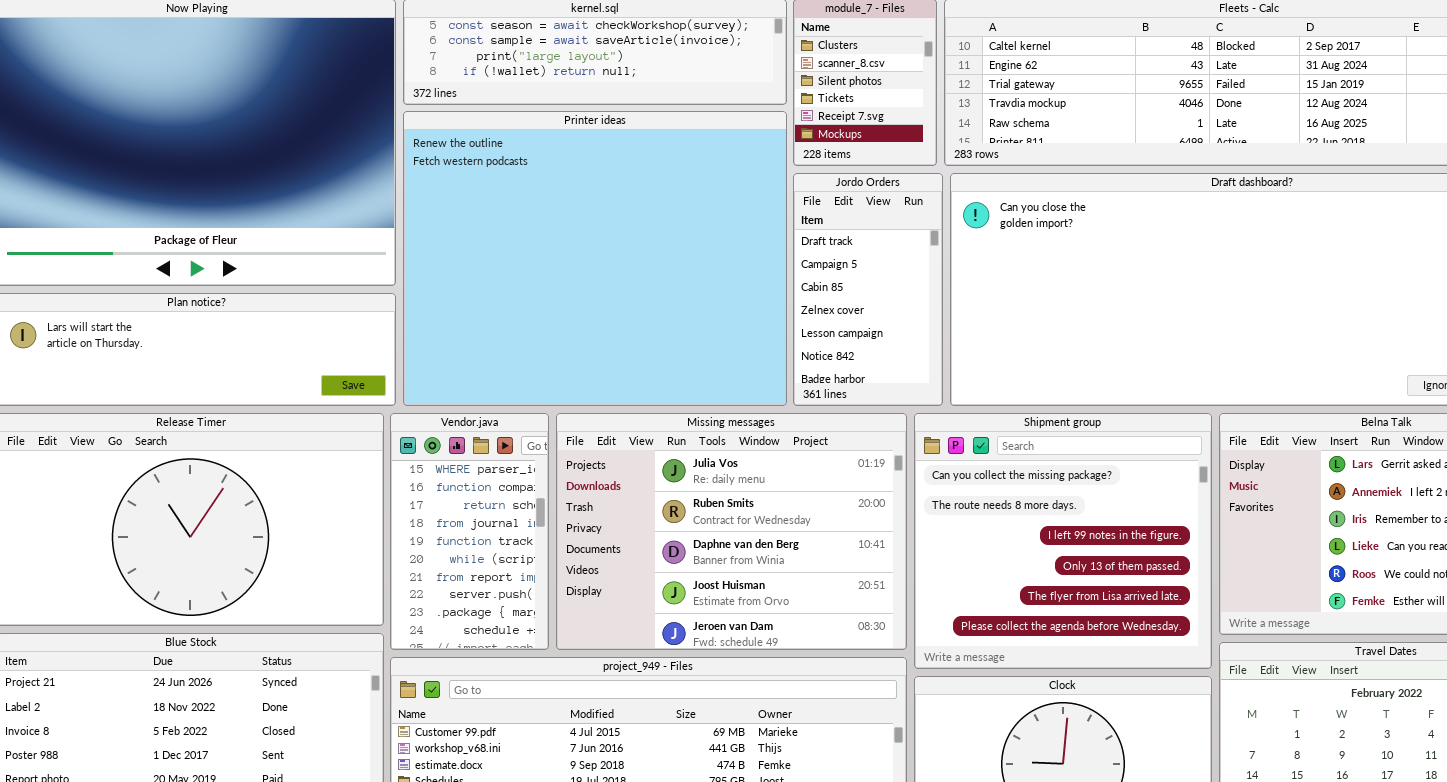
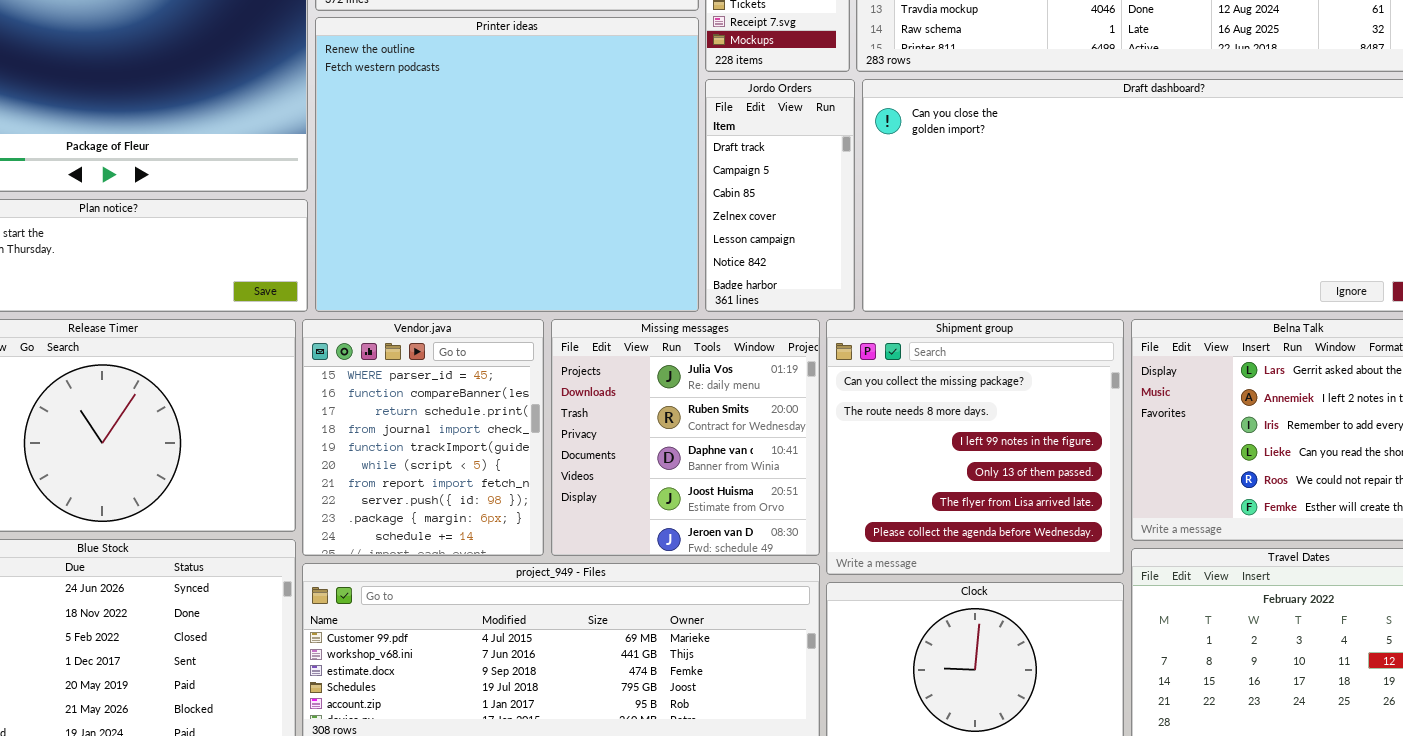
Vendor.java: [390,413,549,650] -> [302,319,544,556], resized
Missing messages: [556,413,907,650] -> [551,319,820,556], resized

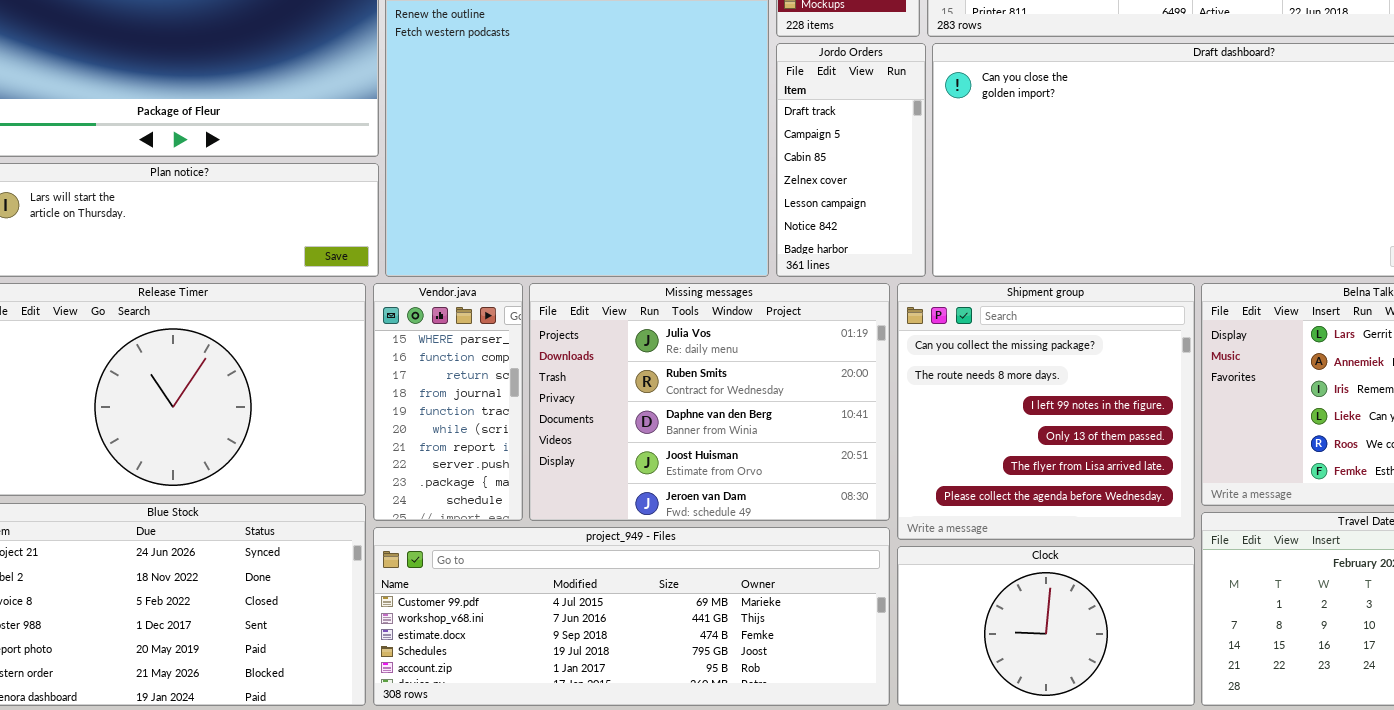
Vendor.java: [302,319,544,556] -> [373,283,523,521], resized
Missing messages: [551,319,820,556] -> [529,283,890,521], resized

